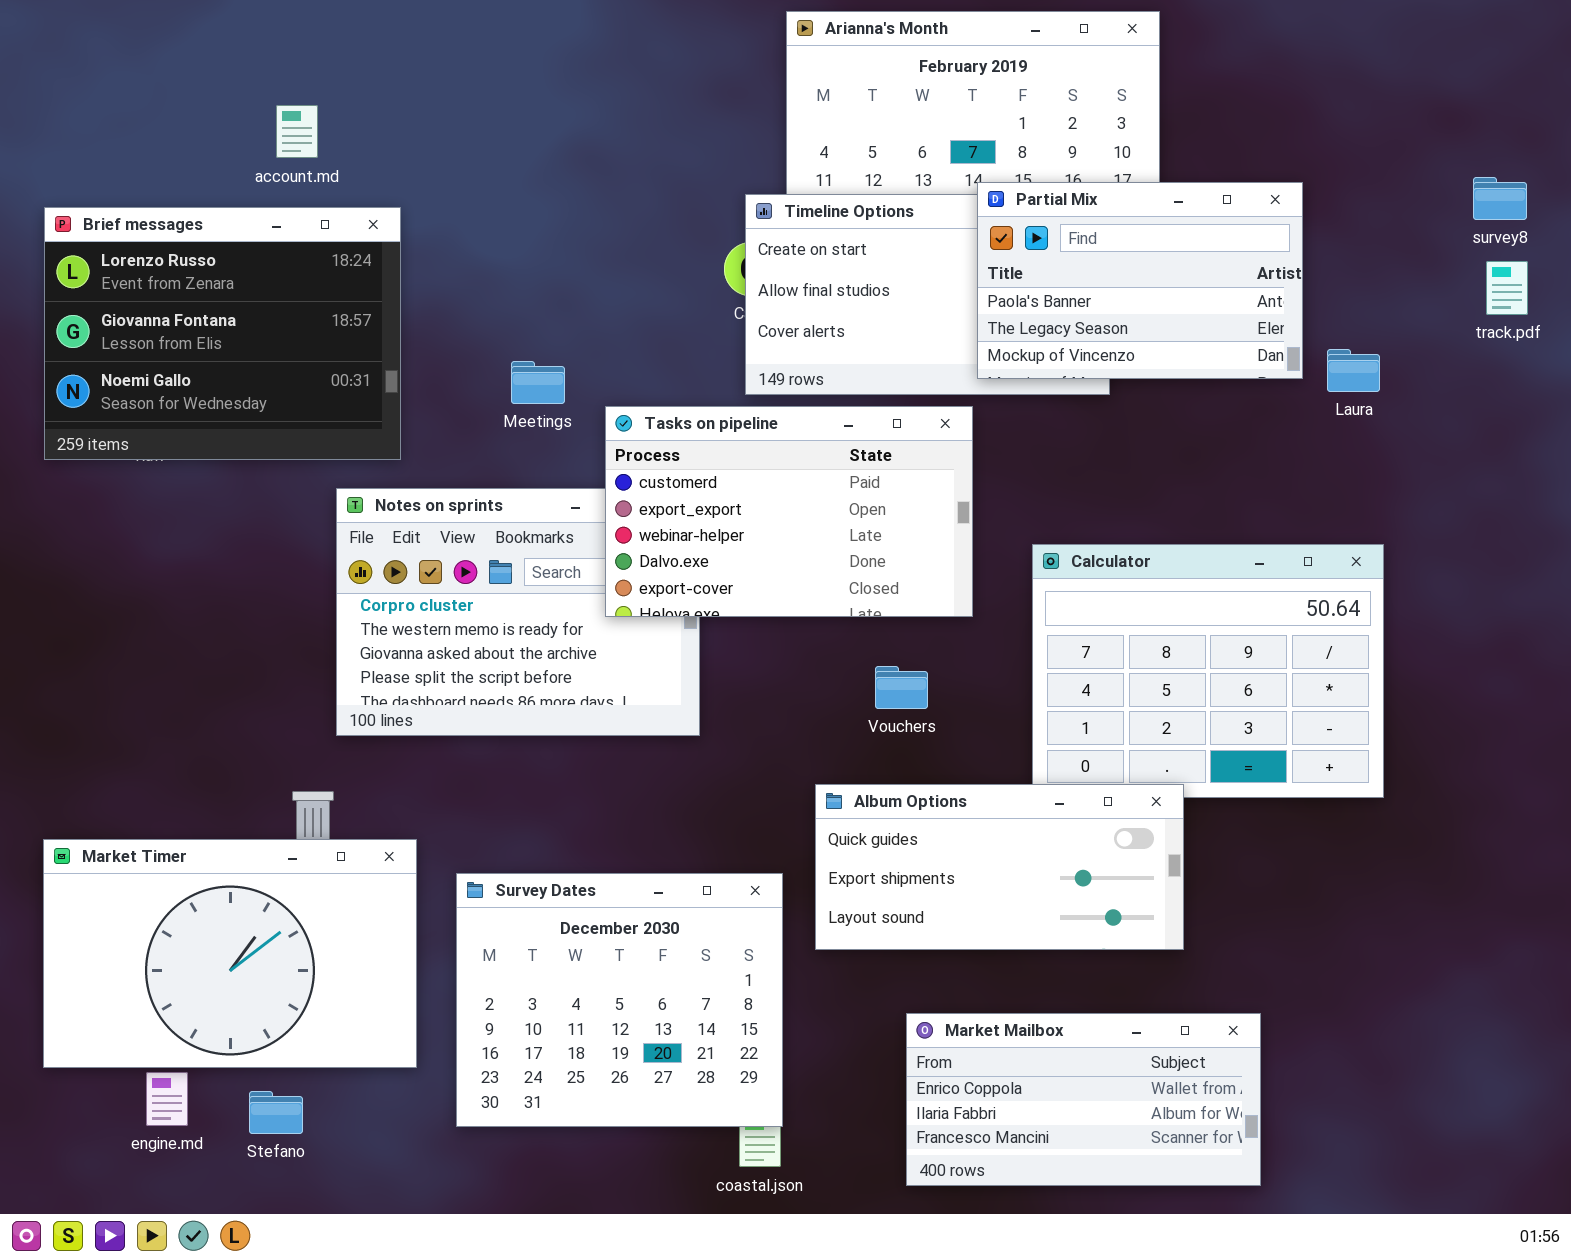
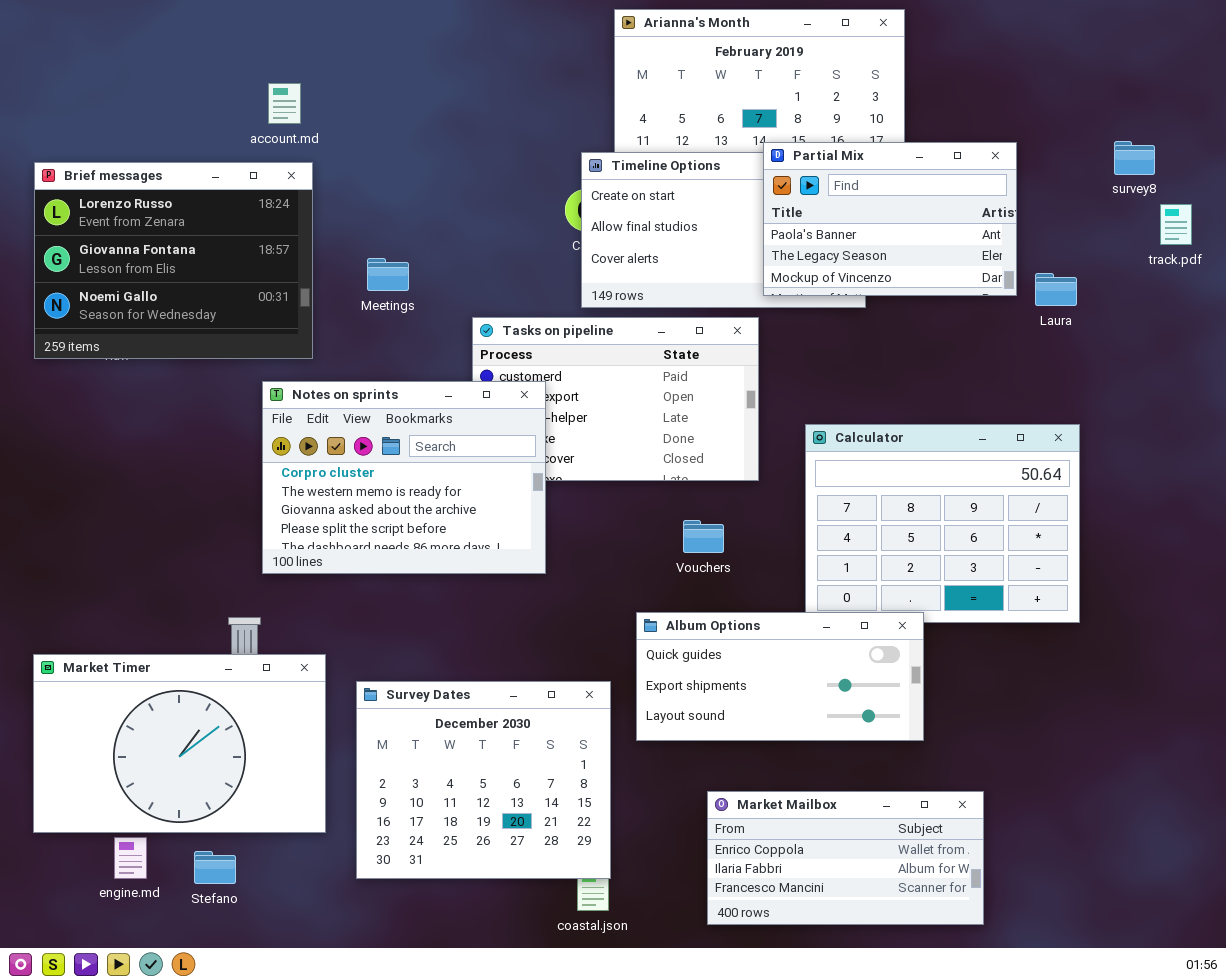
account.md: [276,105,318,158] -> [268,83,301,124], moved
survey8: [1473,177,1527,220] -> [1114,141,1155,175], moved
Meetings: [511,361,565,404] -> [367,258,409,291], moved
Notes on sprints: [336,488,700,736] -> [262,381,546,574], raised

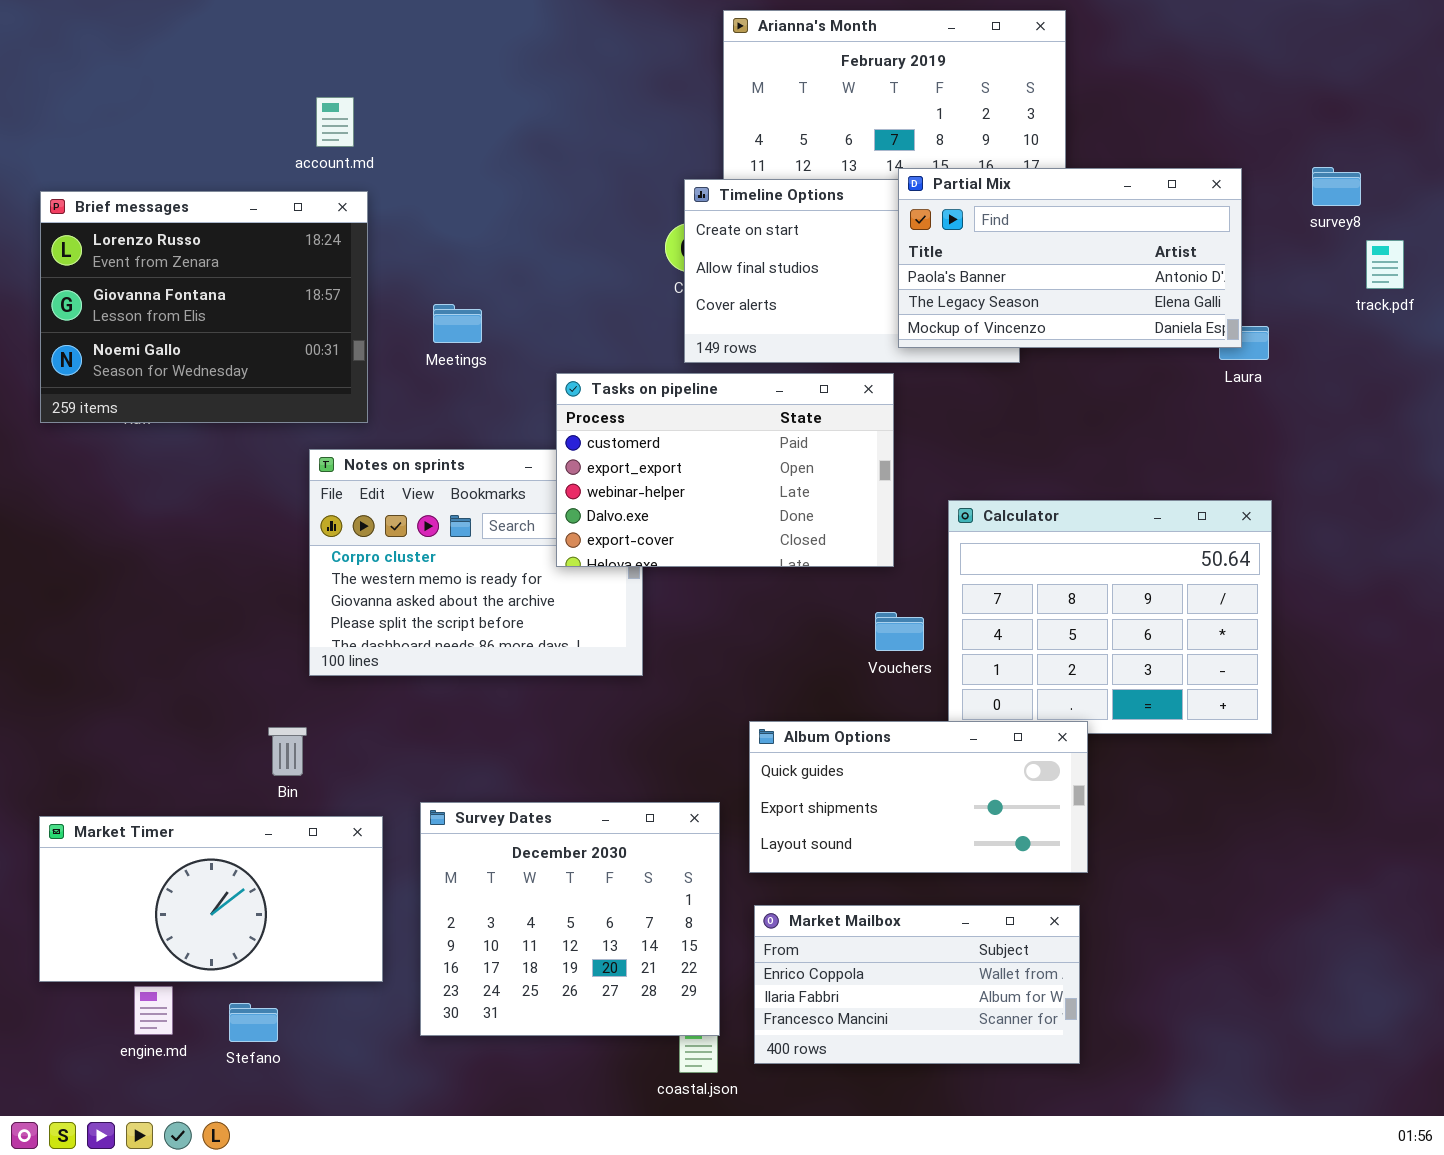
Partial Mix: [763,142,1017,296] -> [898,168,1242,348], resized
Tasks on pipeline: [472,317,759,481] -> [556,373,894,567], raised
Vouchers: [683,520,724,553] -> [875,612,924,651], moved
Market Timer: [33,654,326,833] -> [39,816,383,982], resized
Market Mailbox: [707,791,984,925] -> [754,905,1080,1064], moved

